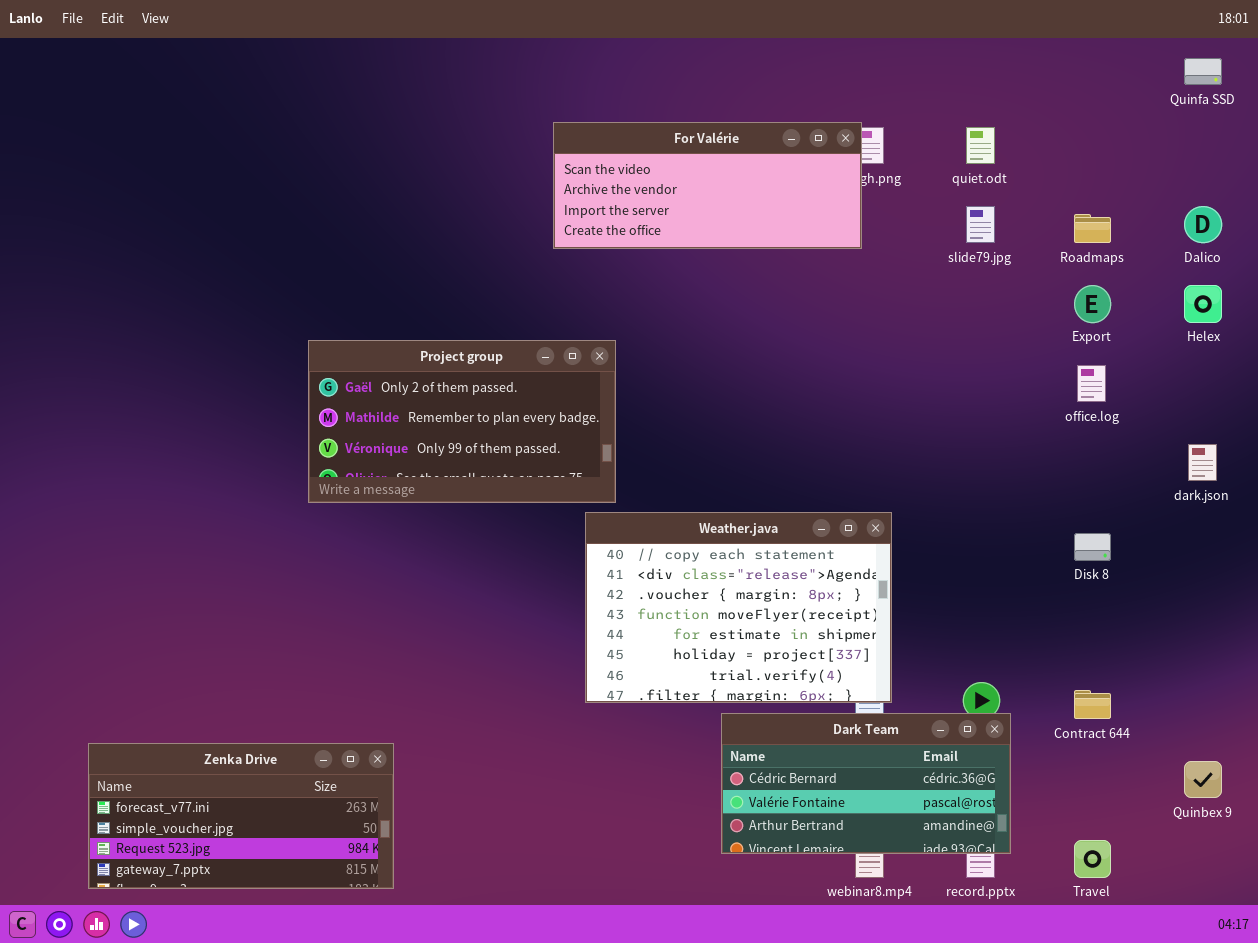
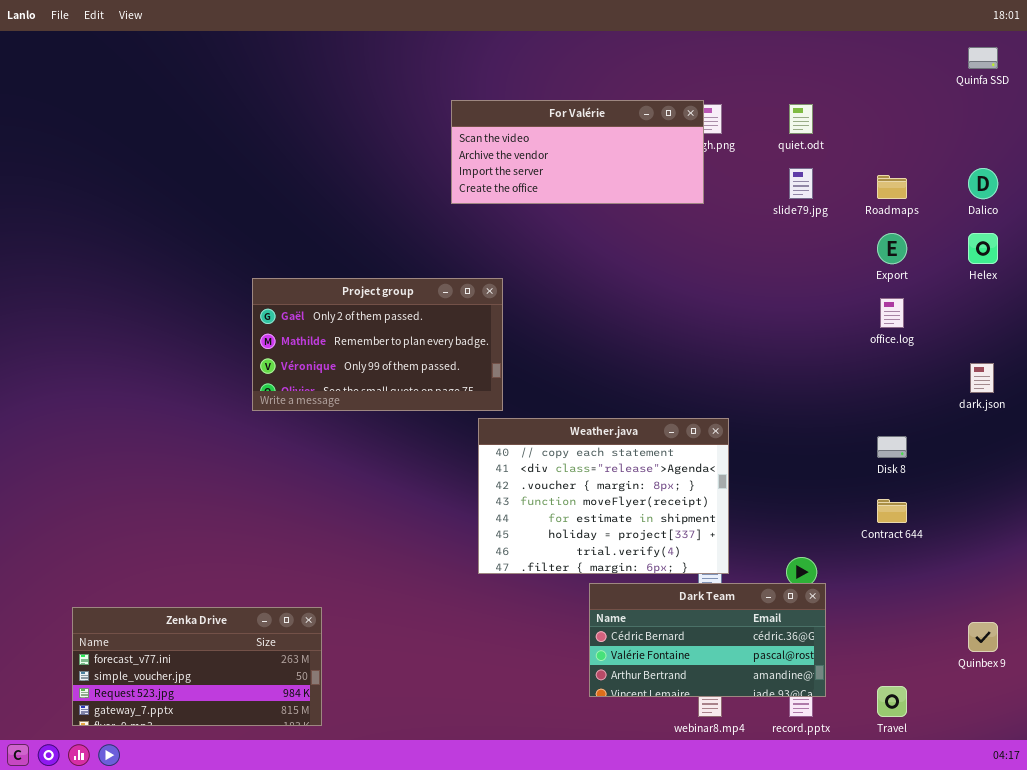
Contract 644: [1074,690,1111,719] -> [877,499,907,523], moved

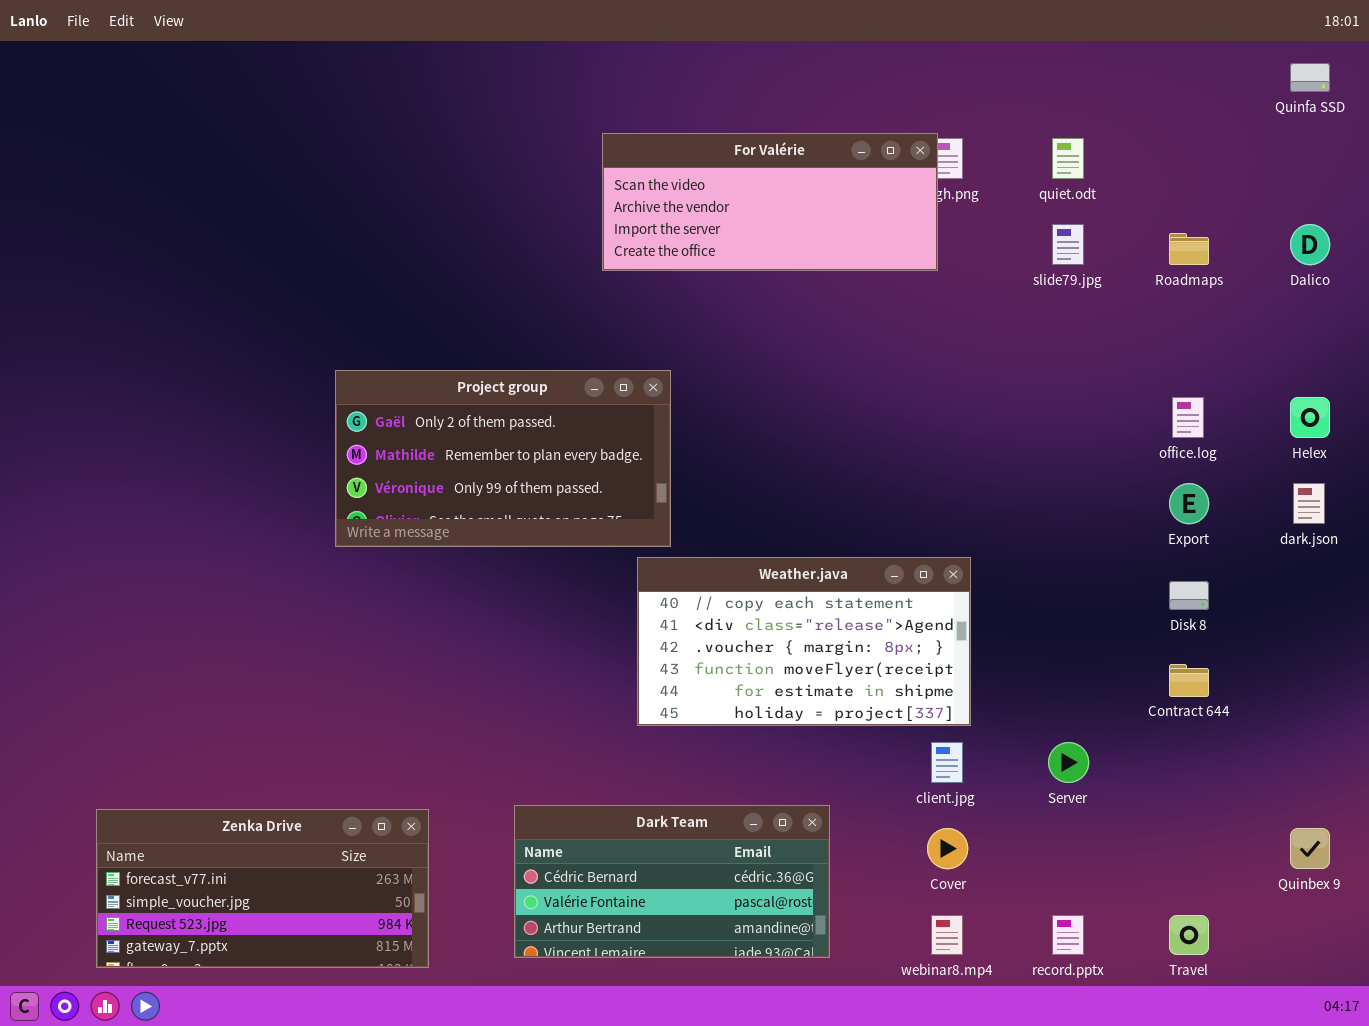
Export: [877,233,907,264] -> [1169,483,1209,524], moved
Helex: [968,233,998,264] -> [1290,397,1330,438], moved
Weather.java: [478,418,729,574] -> [637,557,971,726], resized
Dark Team: [589,583,826,697] -> [514,805,830,958], moved

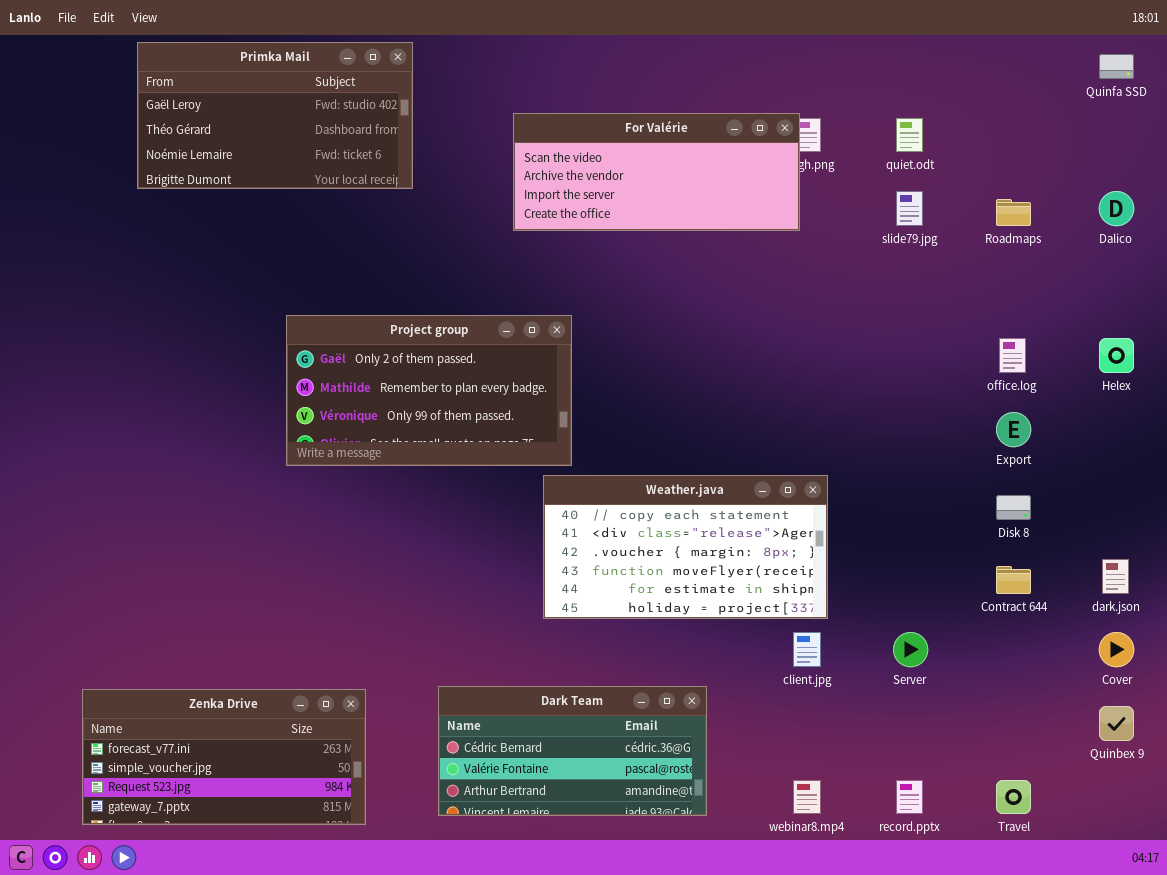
Primka Mail: none -> [137,42,413,189], opened
dark.json: [1293,483,1325,524] -> [1102,559,1129,594], moved
Cover: [927,828,968,869] -> [1099,632,1134,667], moved

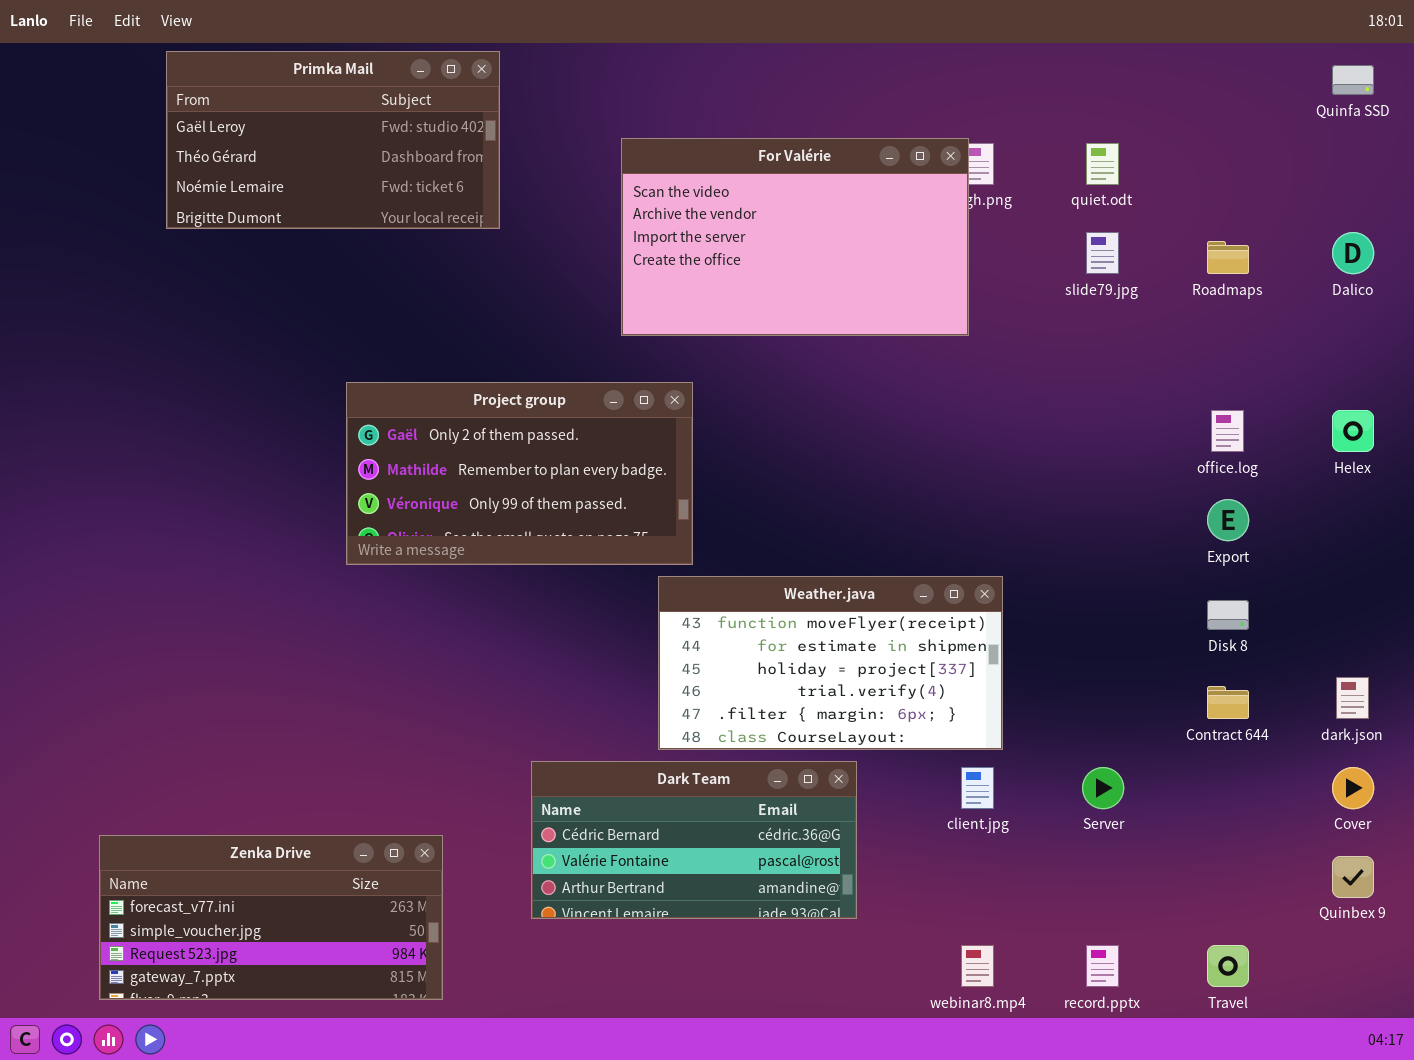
For Valérie: [513,113,800,231] -> [621,138,969,336], resized
Weather.java: [543,475,828,619] -> [658,576,1003,750], scrolled down 3 rows
Dark Team: [438,686,707,816] -> [531,761,857,919], moved

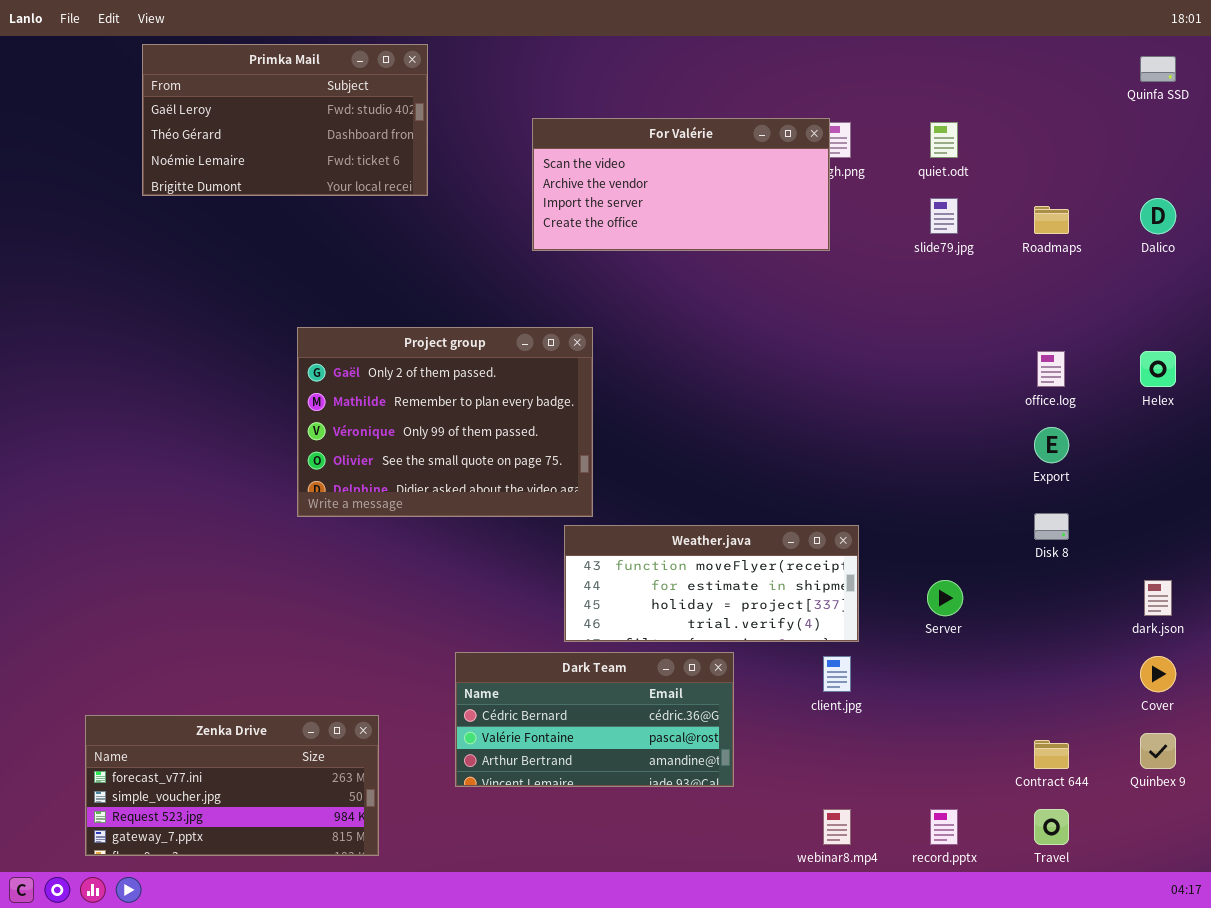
For Valérie: [621,138,969,336] -> [532,118,830,251], resized
Project group: [346,382,693,565] -> [297,327,593,517], resized
Weather.java: [658,576,1003,750] -> [564,525,859,642], resized
Contract 644: [1207,686,1249,719] -> [1034,740,1069,769], moved
Server: [1082,767,1124,809] -> [927,580,963,616], moved

